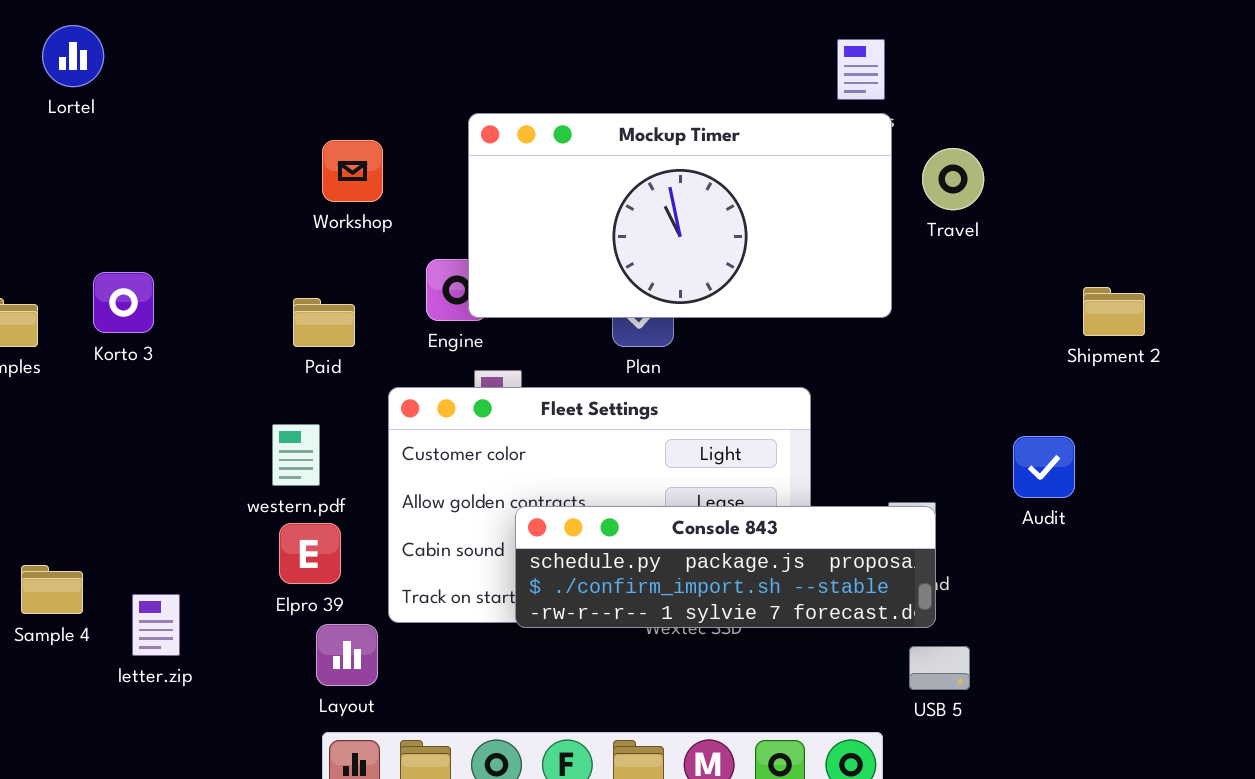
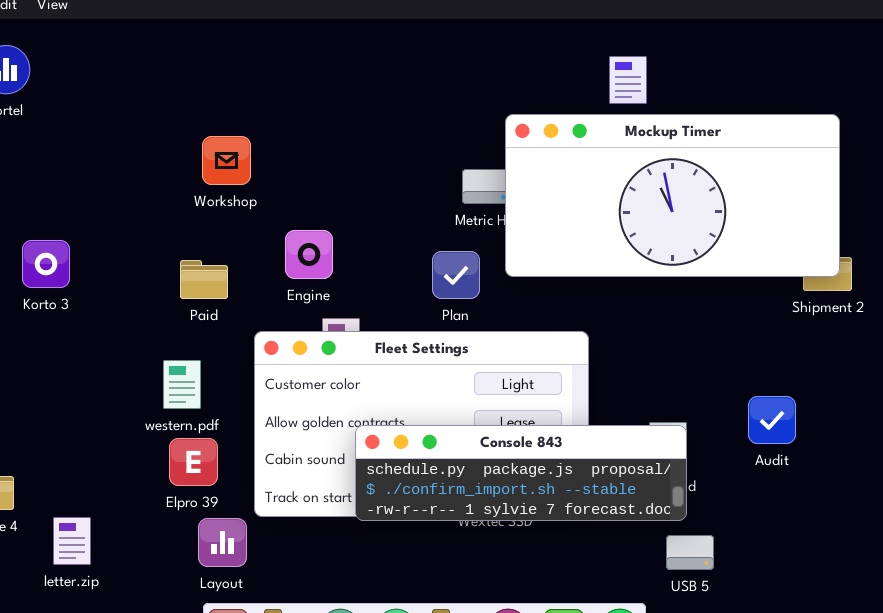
Mockup Timer: [468,113,892,318] -> [505,114,840,277], moved
Audit: [1013,436,1075,498] -> [748,396,796,444], moved
letter.zip: [132,594,180,656] -> [53,517,91,565], moved

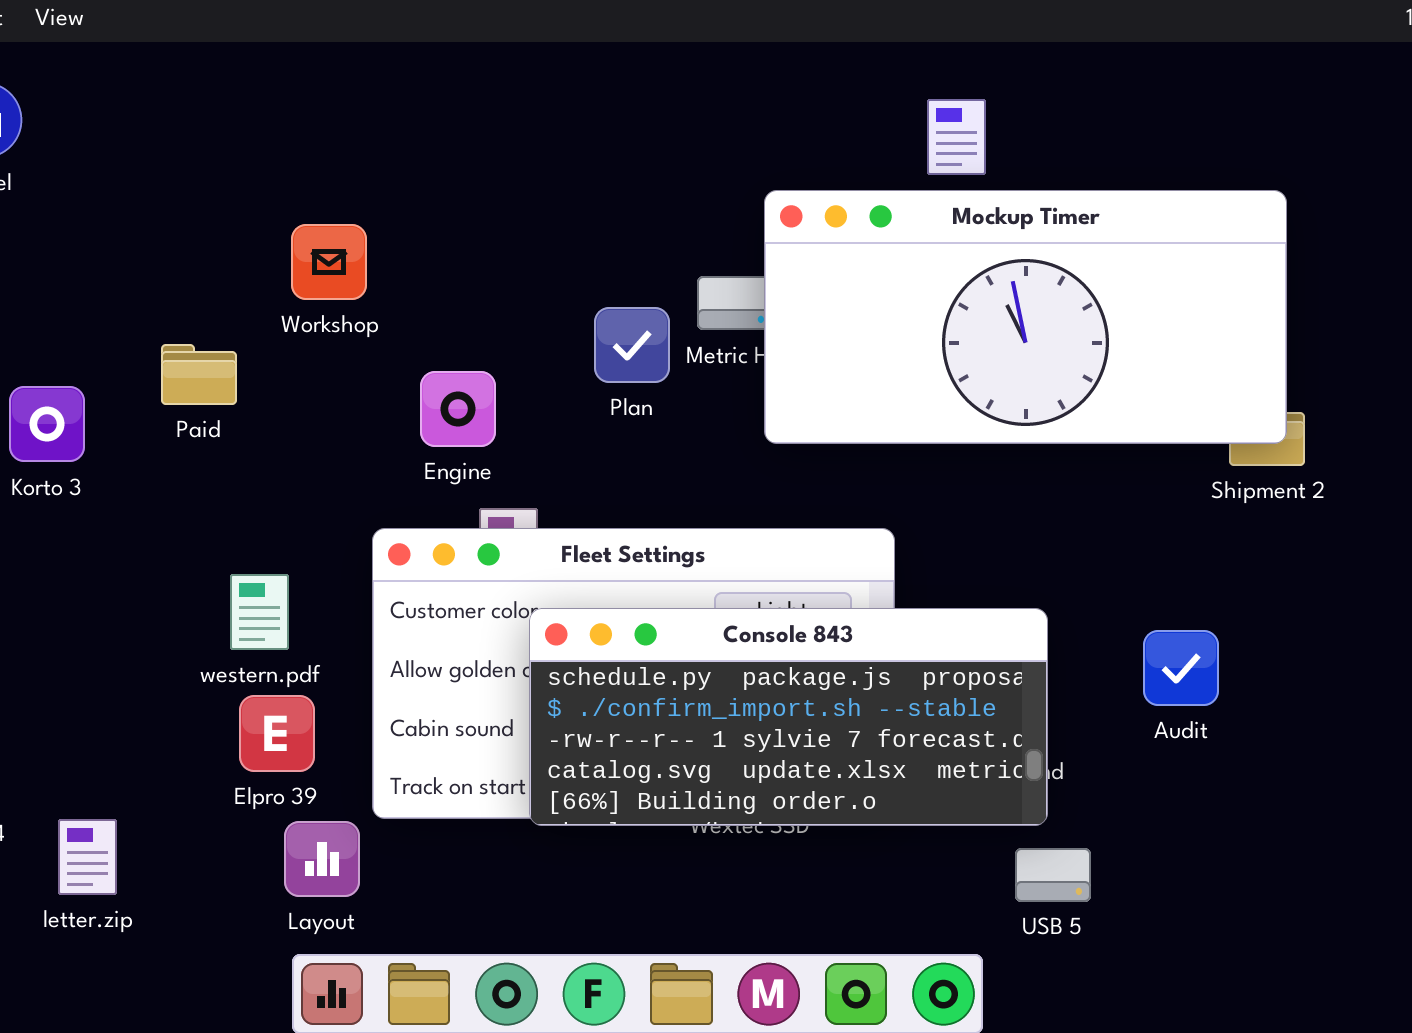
Plan: [432,251,480,299] -> [594,307,670,383], moved
Paid: [180,260,228,299] -> [161,344,237,405], moved
Console 843: [355,425,687,521] -> [529,608,1048,826], resized

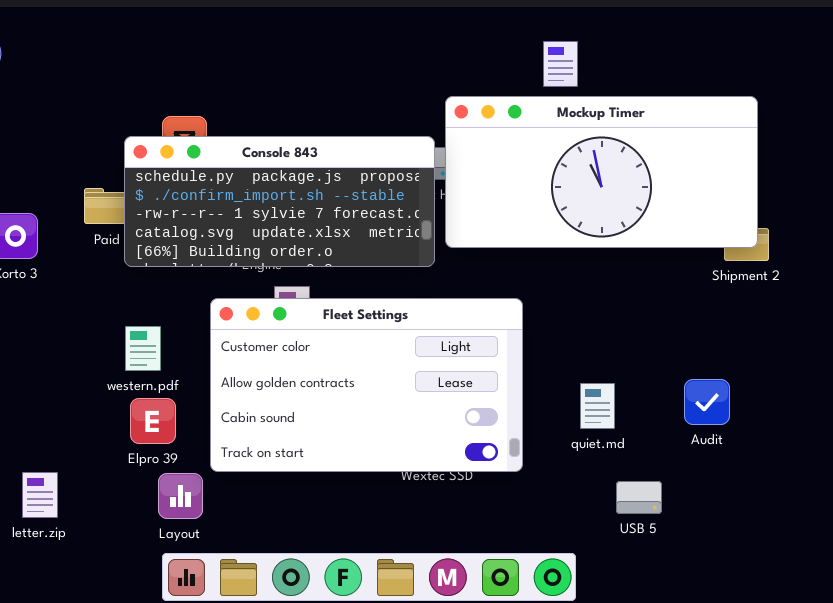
Console 843: [529,608,1048,826] -> [124,136,435,267], moved
Audit: [1143,630,1219,706] -> [684,379,730,425], moved
USB 5: [1015,848,1091,902] -> [616,481,662,514], moved

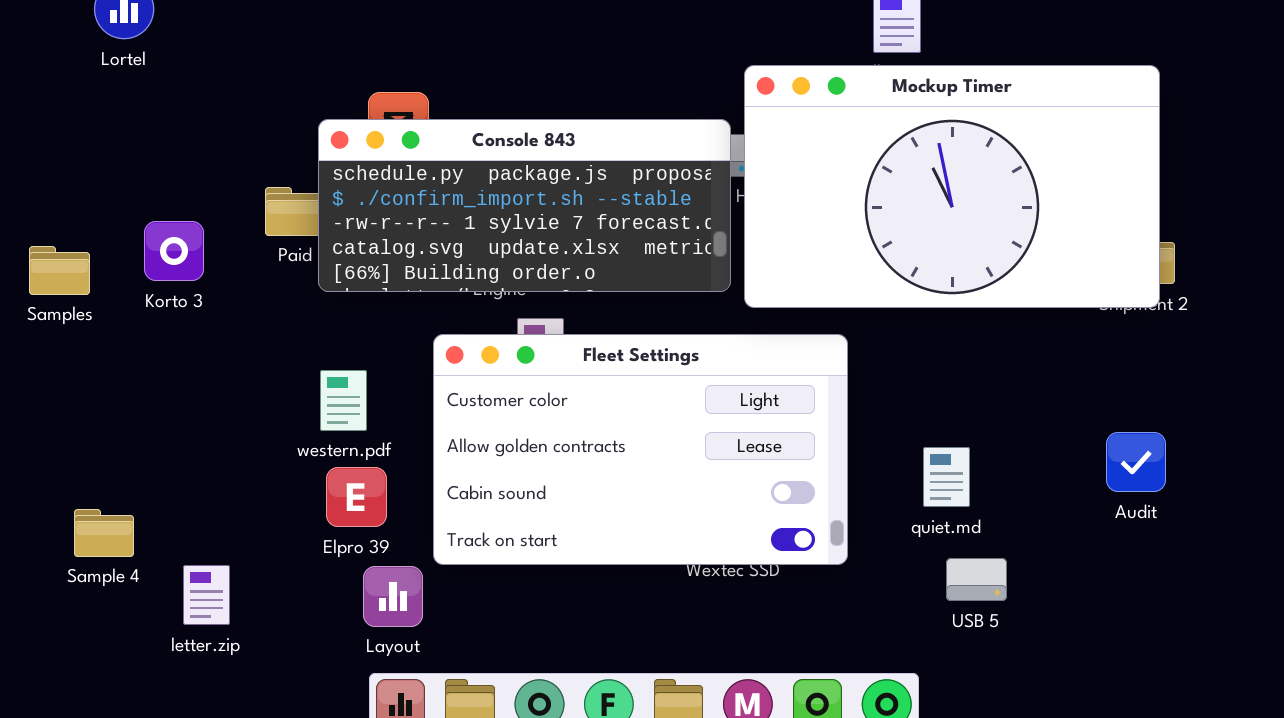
Mockup Timer: [445,96,758,248] -> [744,65,1160,308], resized
Audit: [684,379,730,425] -> [1106,432,1166,492], moved
USB 5: [616,481,662,514] -> [946,558,1007,601], moved

